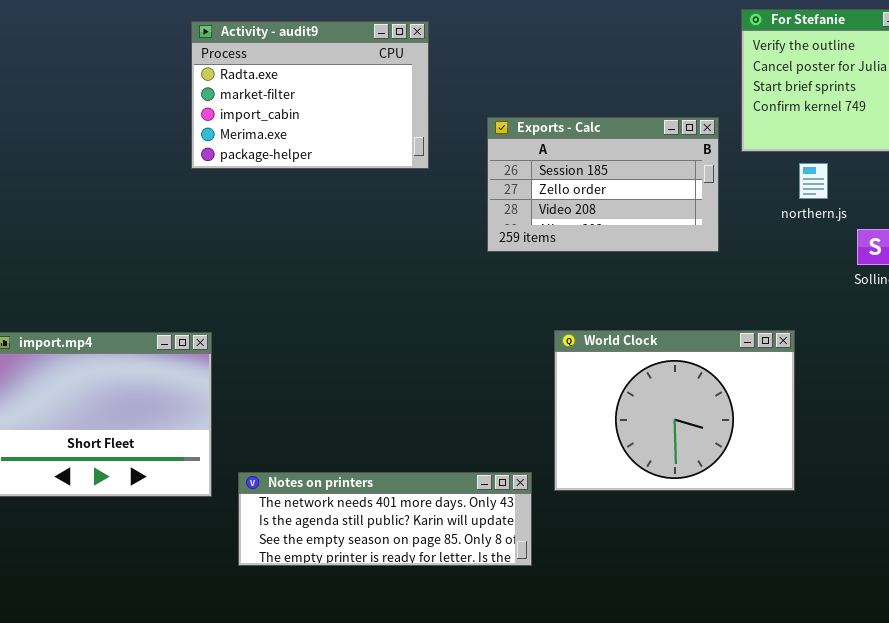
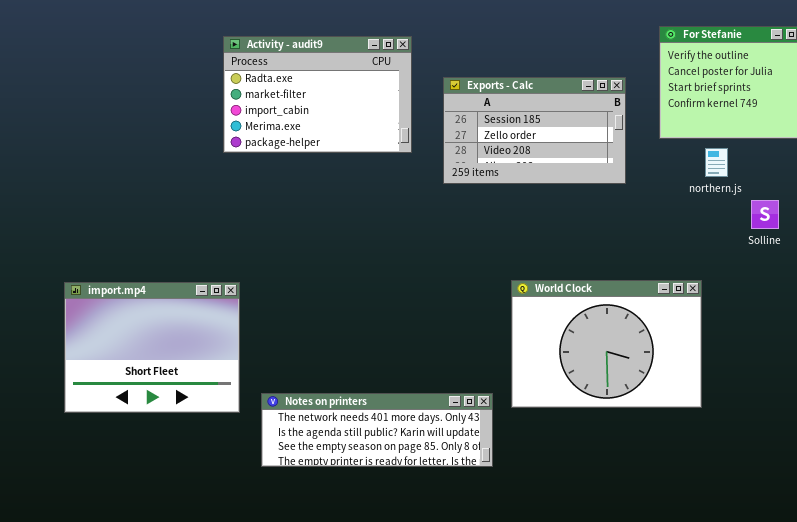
Exports - Calc: [487,117,719,252] -> [443,77,626,184], moved

